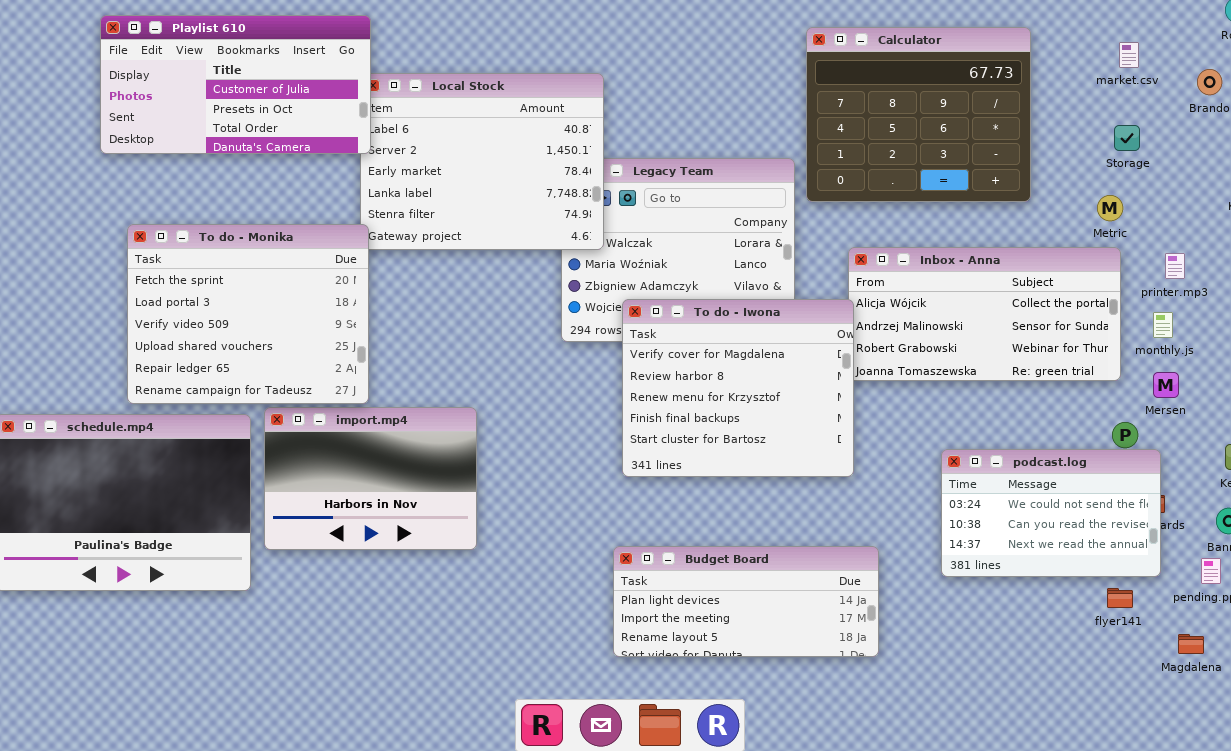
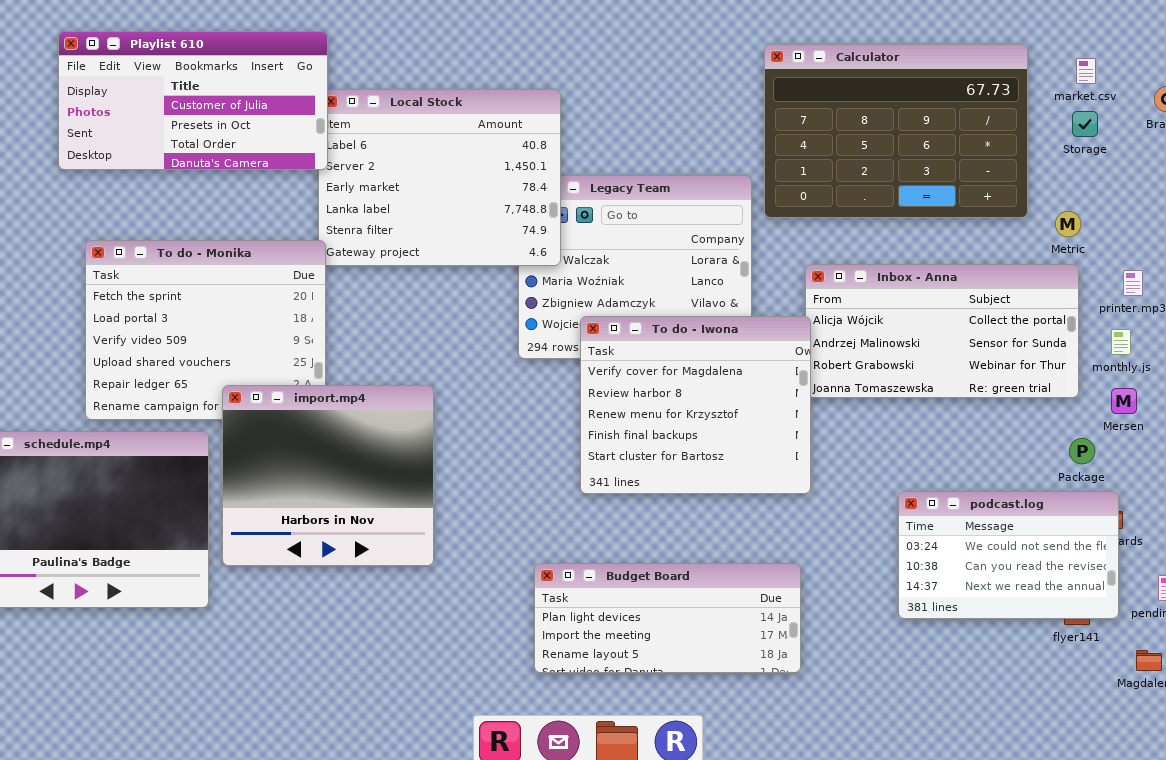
Calculator: [806,27,1031,202] -> [764,44,1028,218], resized
Storage: [1114,125,1140,151] -> [1072,111,1098,137], moved
import.mp4: [264,407,477,550] -> [222,385,434,566], resized
podcast.log: [941,449,1161,577] -> [898,491,1119,619], moved
Budget Board: [613,546,879,657] -> [534,563,801,673], moved

